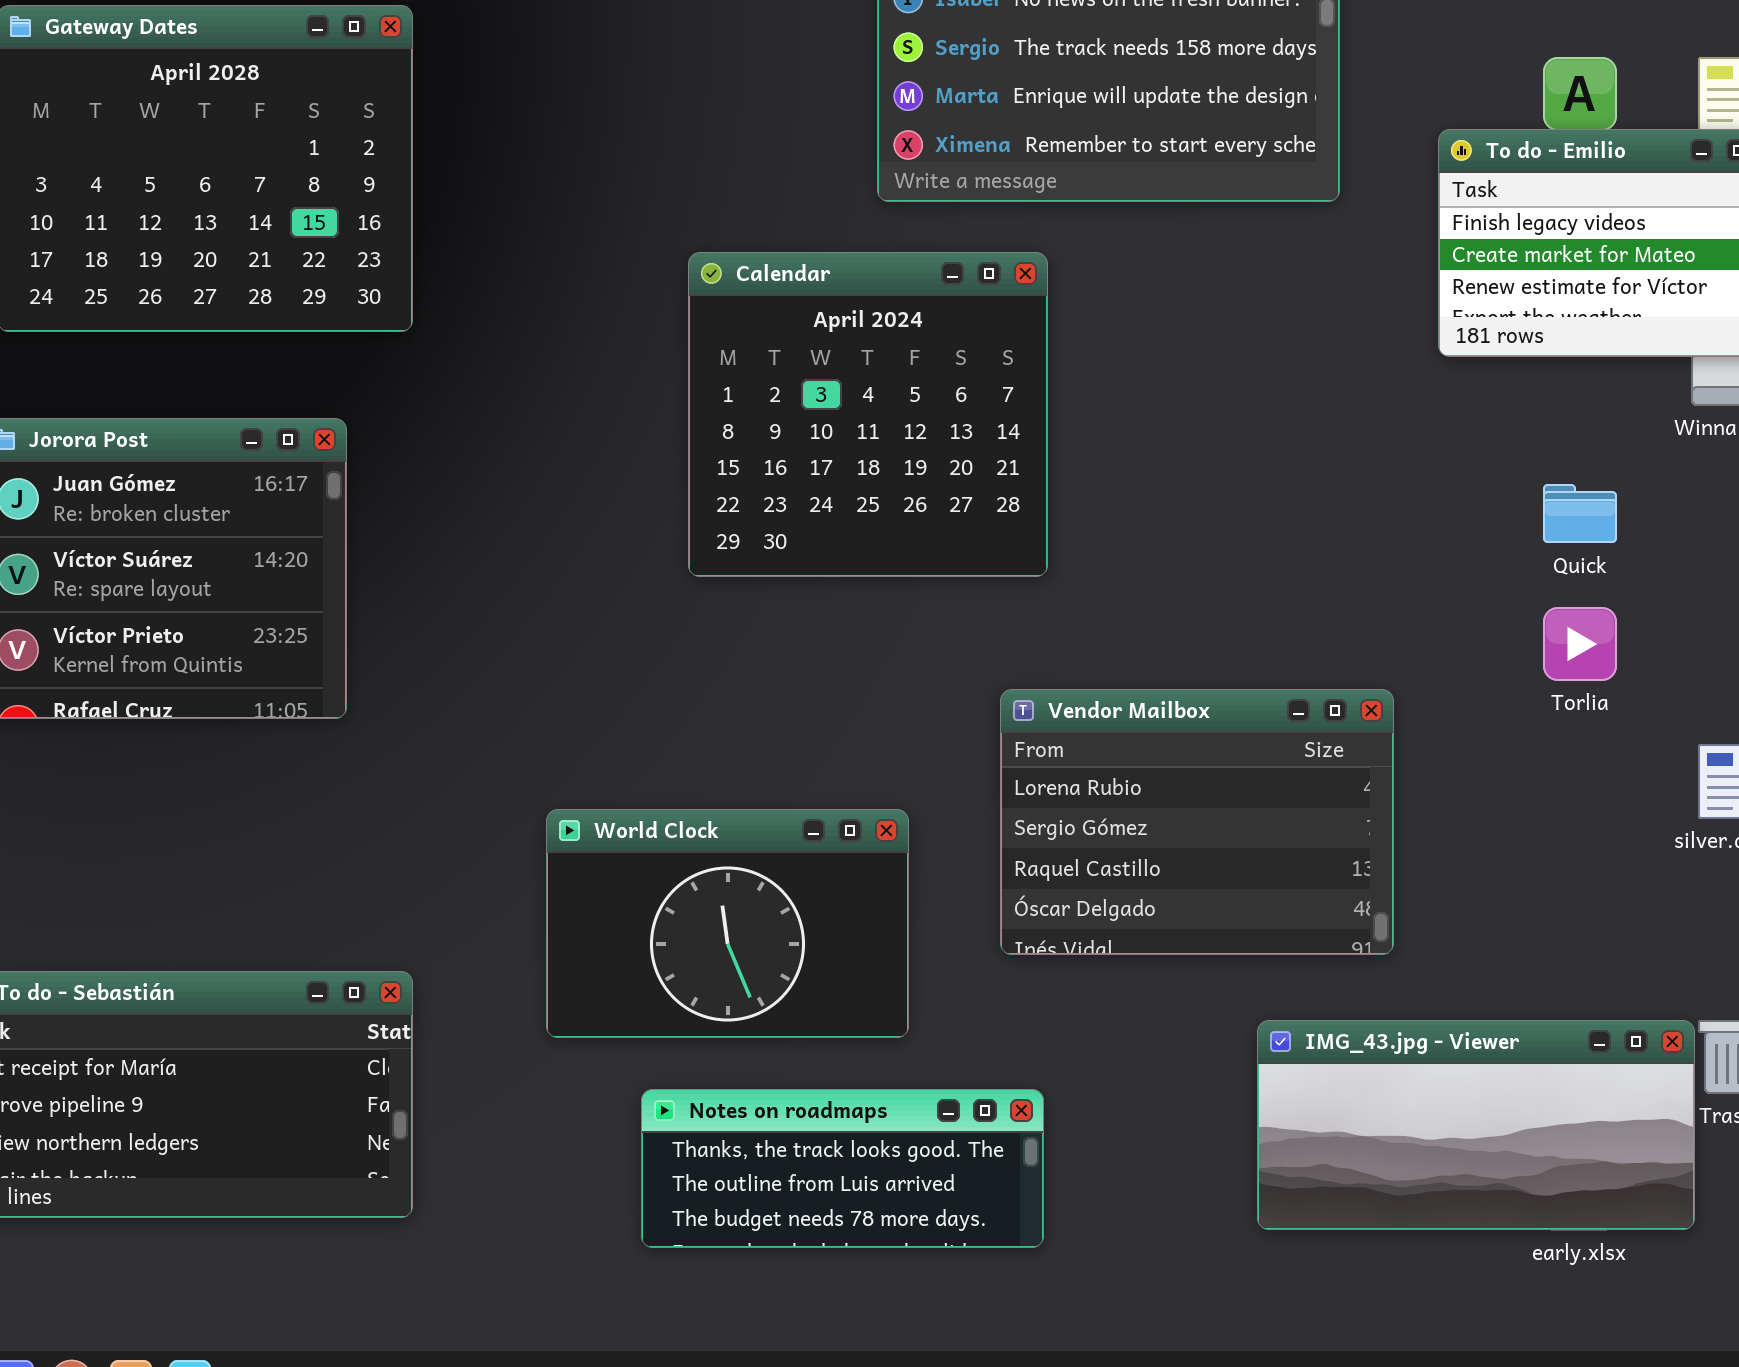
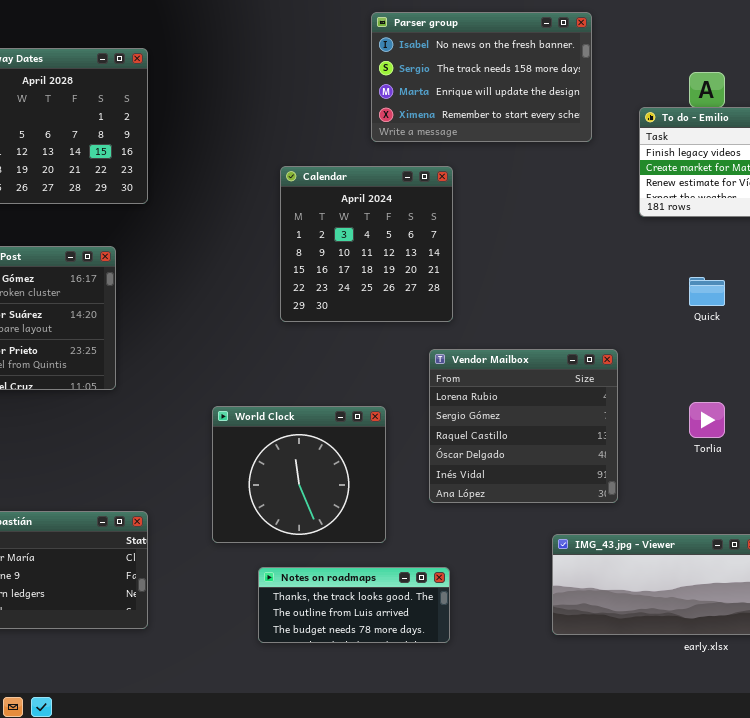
Torlia: [1543,607,1617,681] -> [689,402,725,438], moved
Vendor Mailbox: [1000,689,1394,955] -> [429,349,618,503], resized
World Clock: [546,809,909,1038] -> [212,406,386,543], resized

